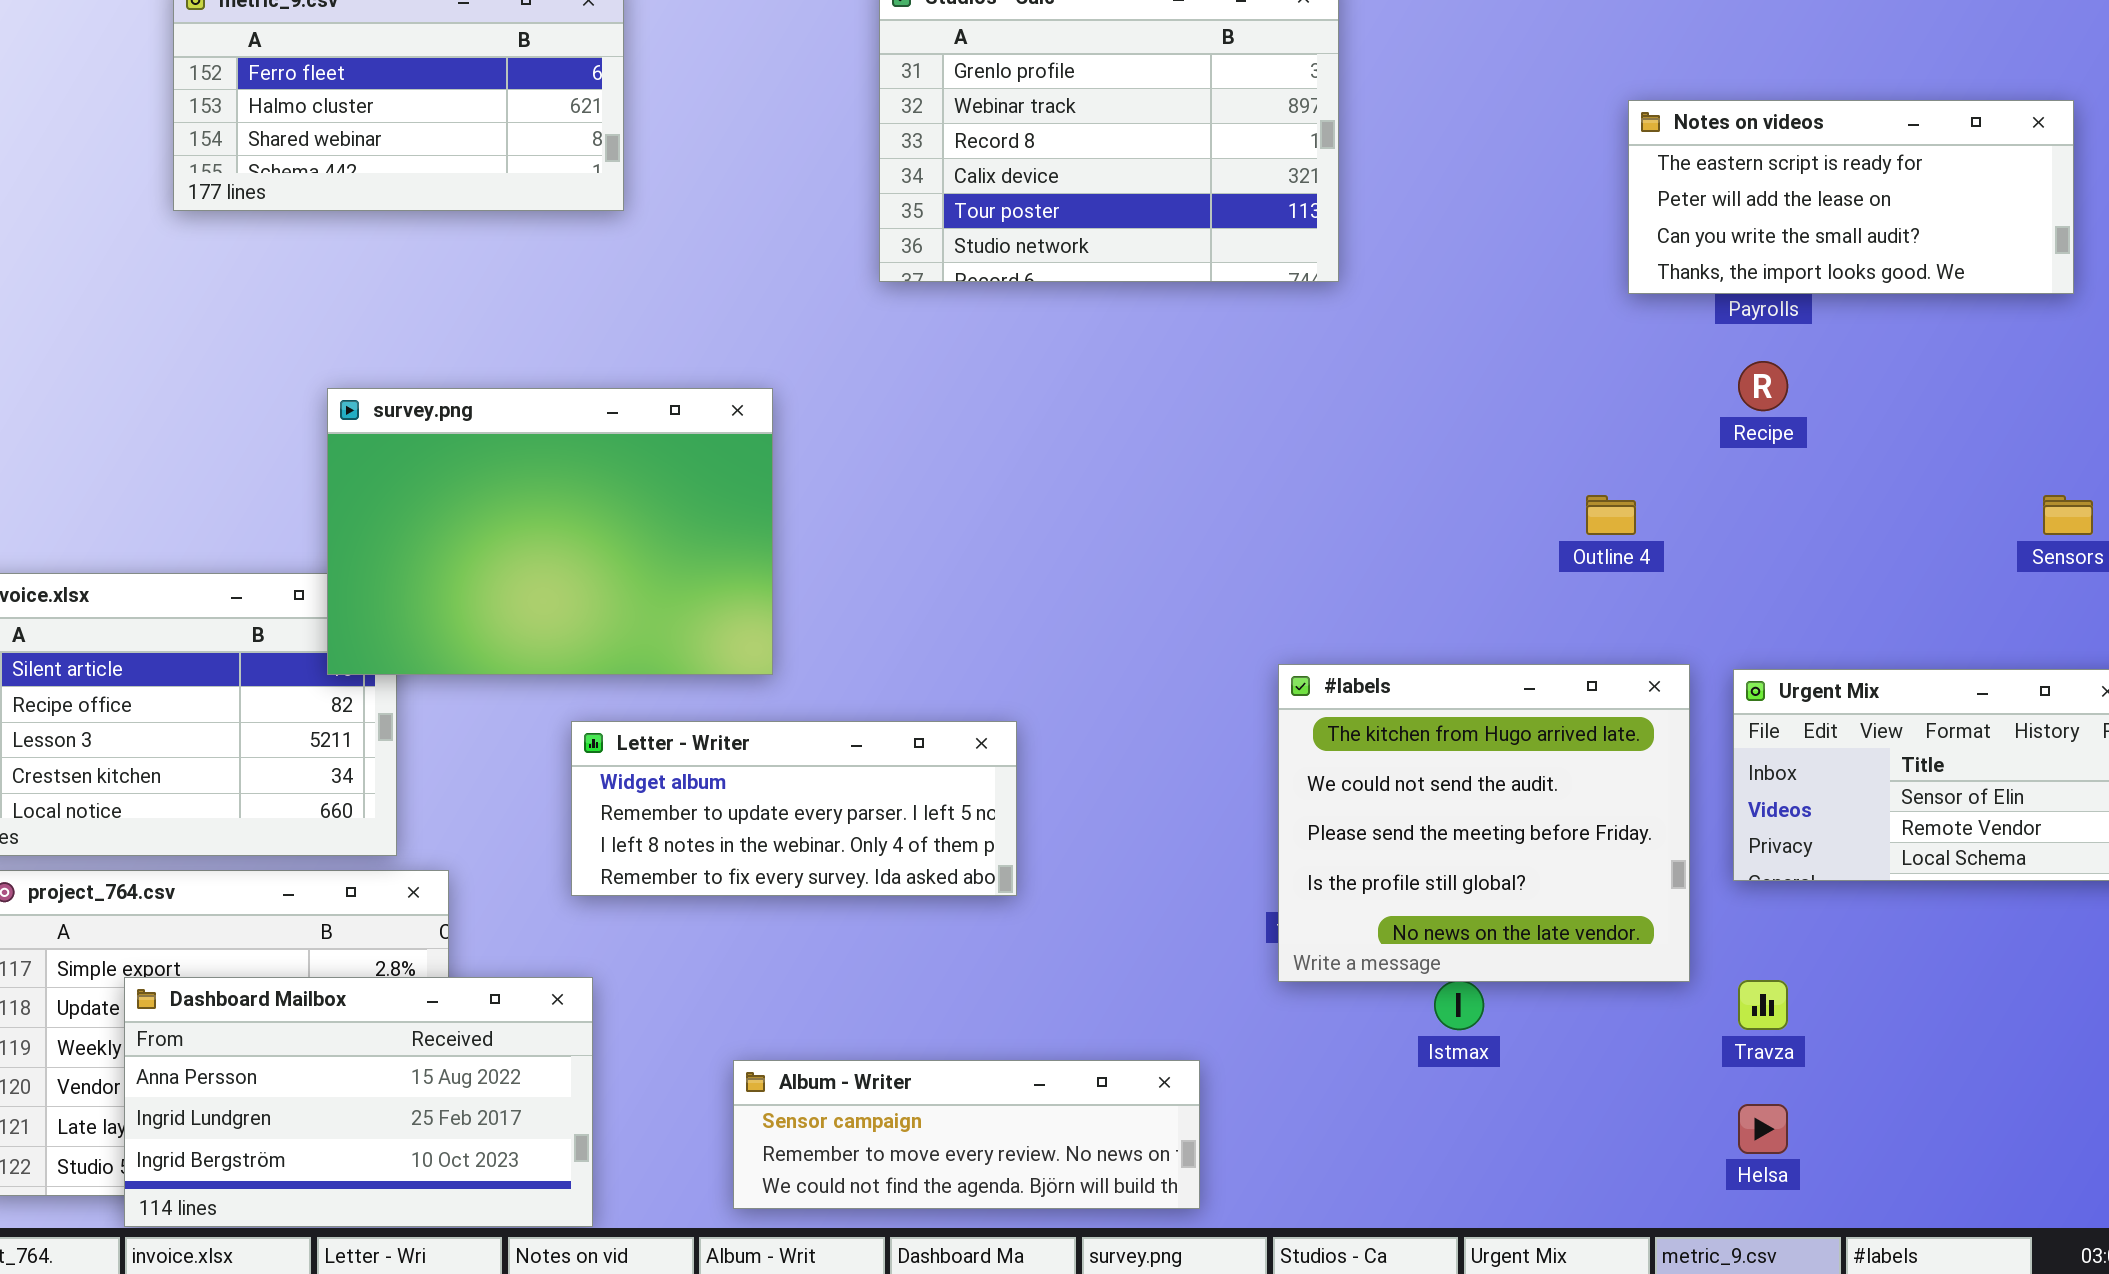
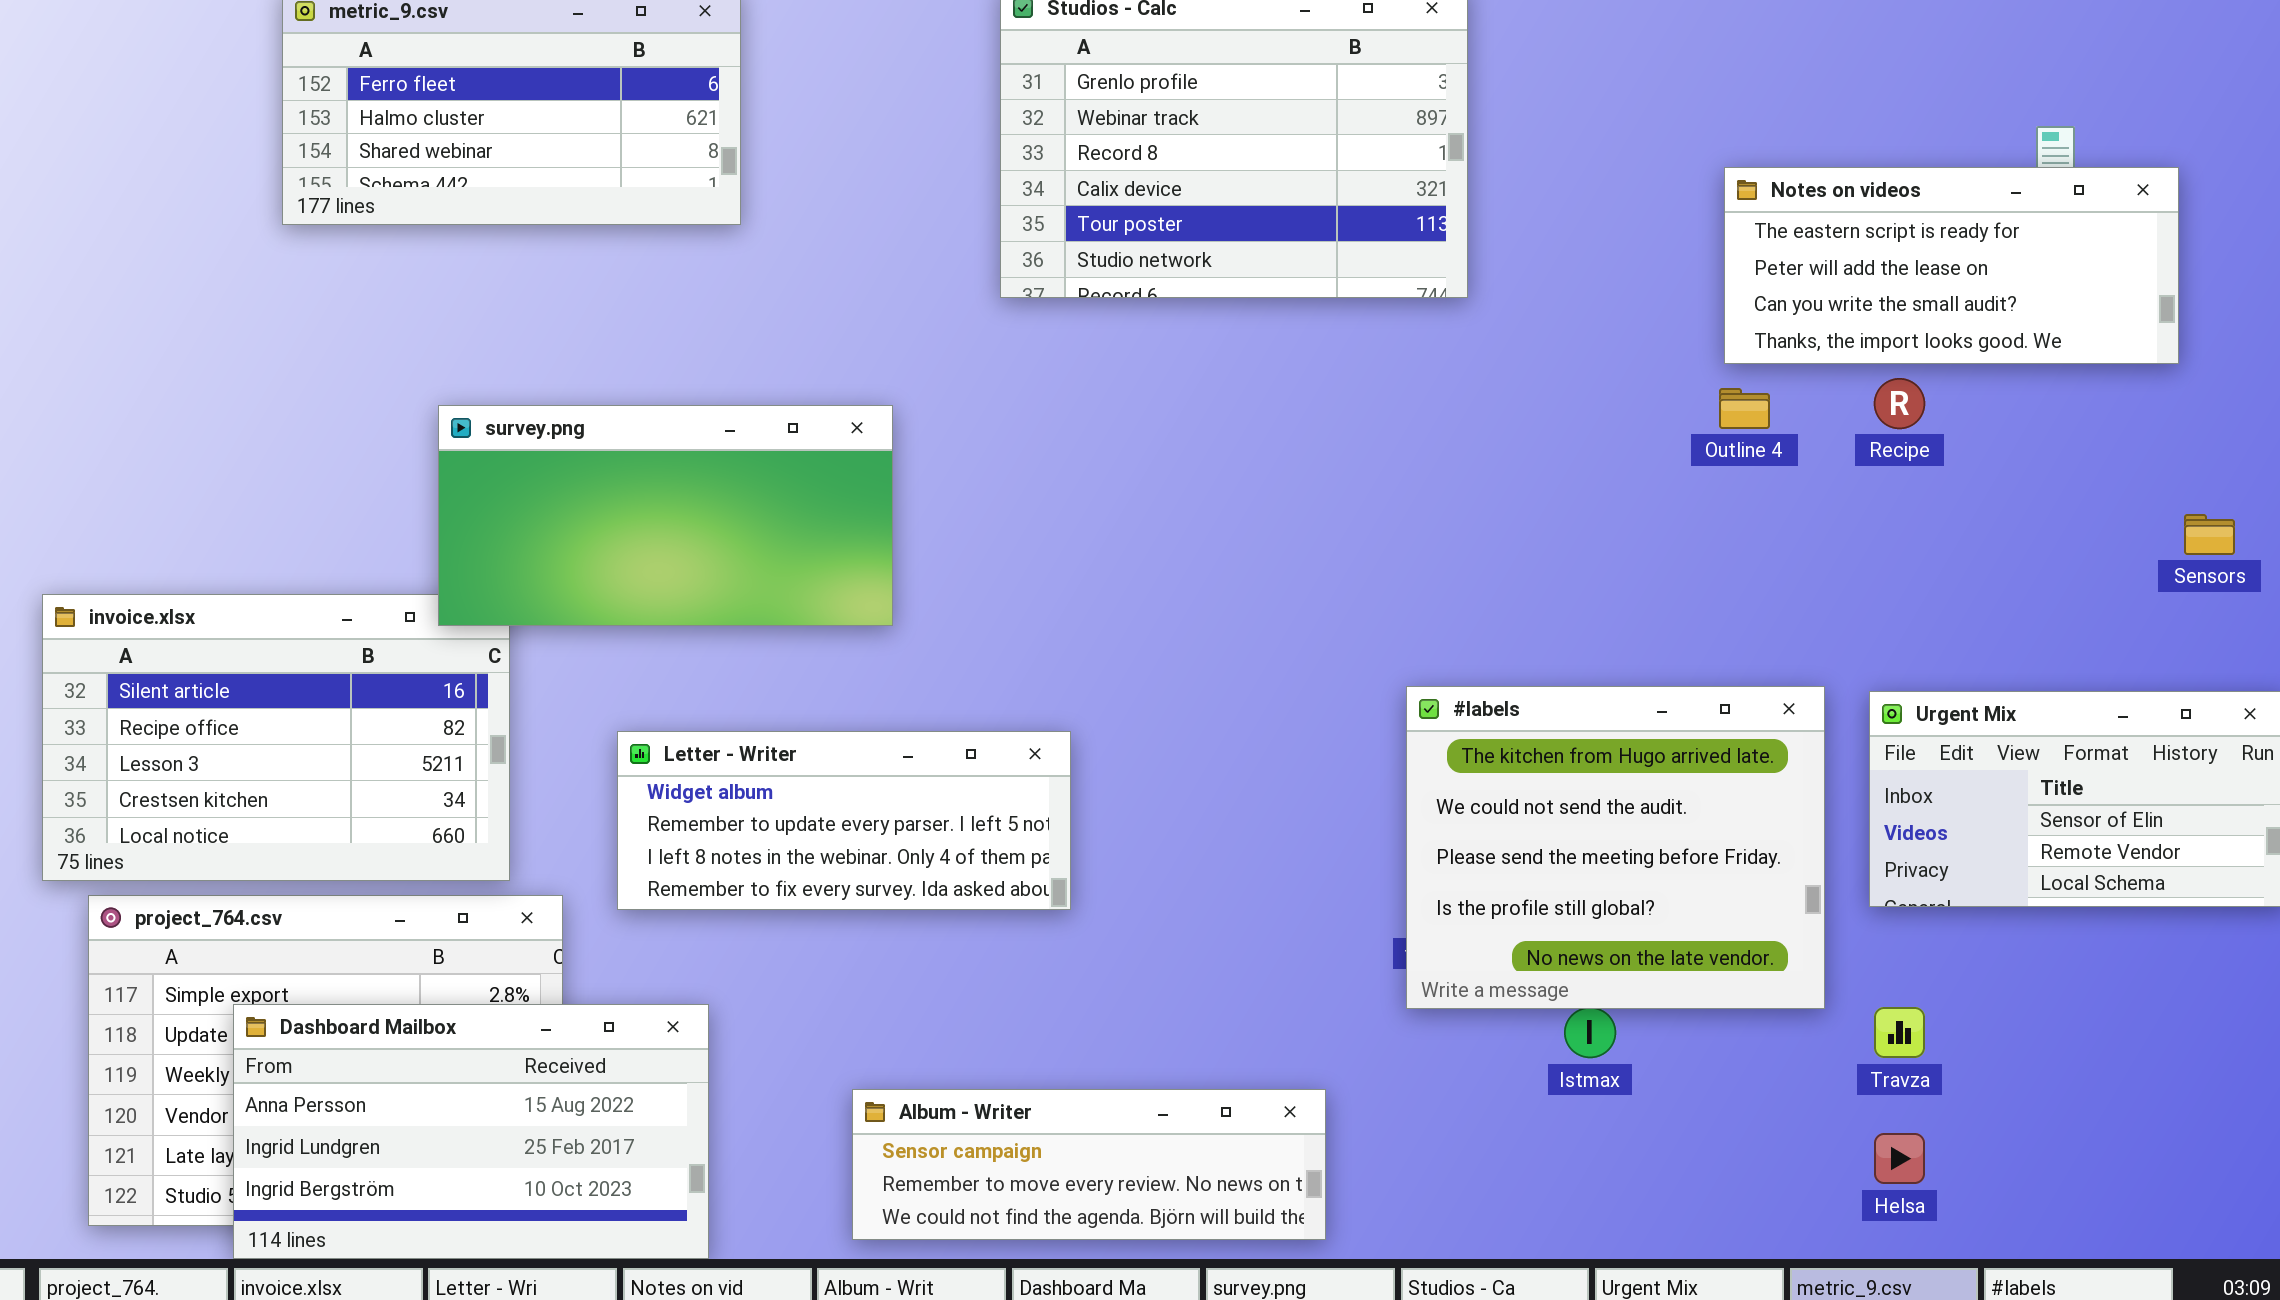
Notes on videos: [1628,100,2074,294] -> [1724,167,2179,364], moved
survey.png: [327,388,773,675] -> [438,405,893,626], resized
Outline 4: [1586,495,1636,535] -> [1719,388,1770,429], moved
Letter - Writer: [571,721,1017,896] -> [617,731,1071,910], moved

